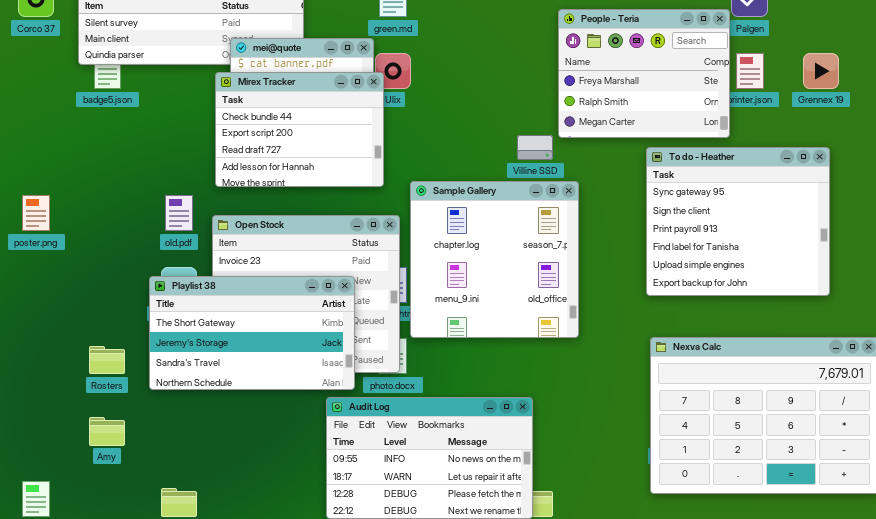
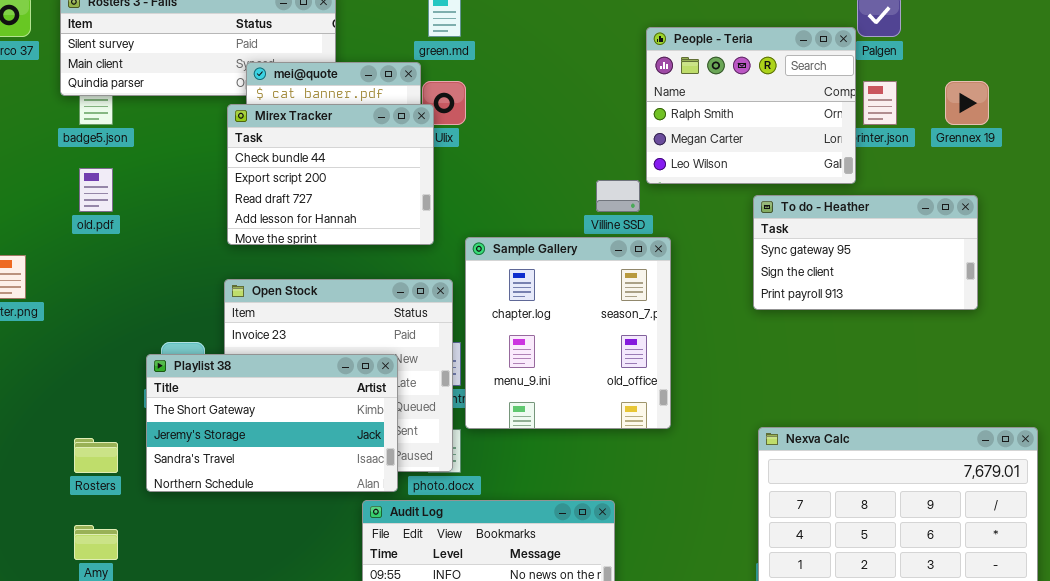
People - Teria: [558,9,730,138] -> [646,27,856,184], scrolled down 1 row
To do - Heather: [646,147,830,296] -> [753,195,978,310], resized
old.pdf: [165,195,193,231] -> [79,168,113,212], moved

